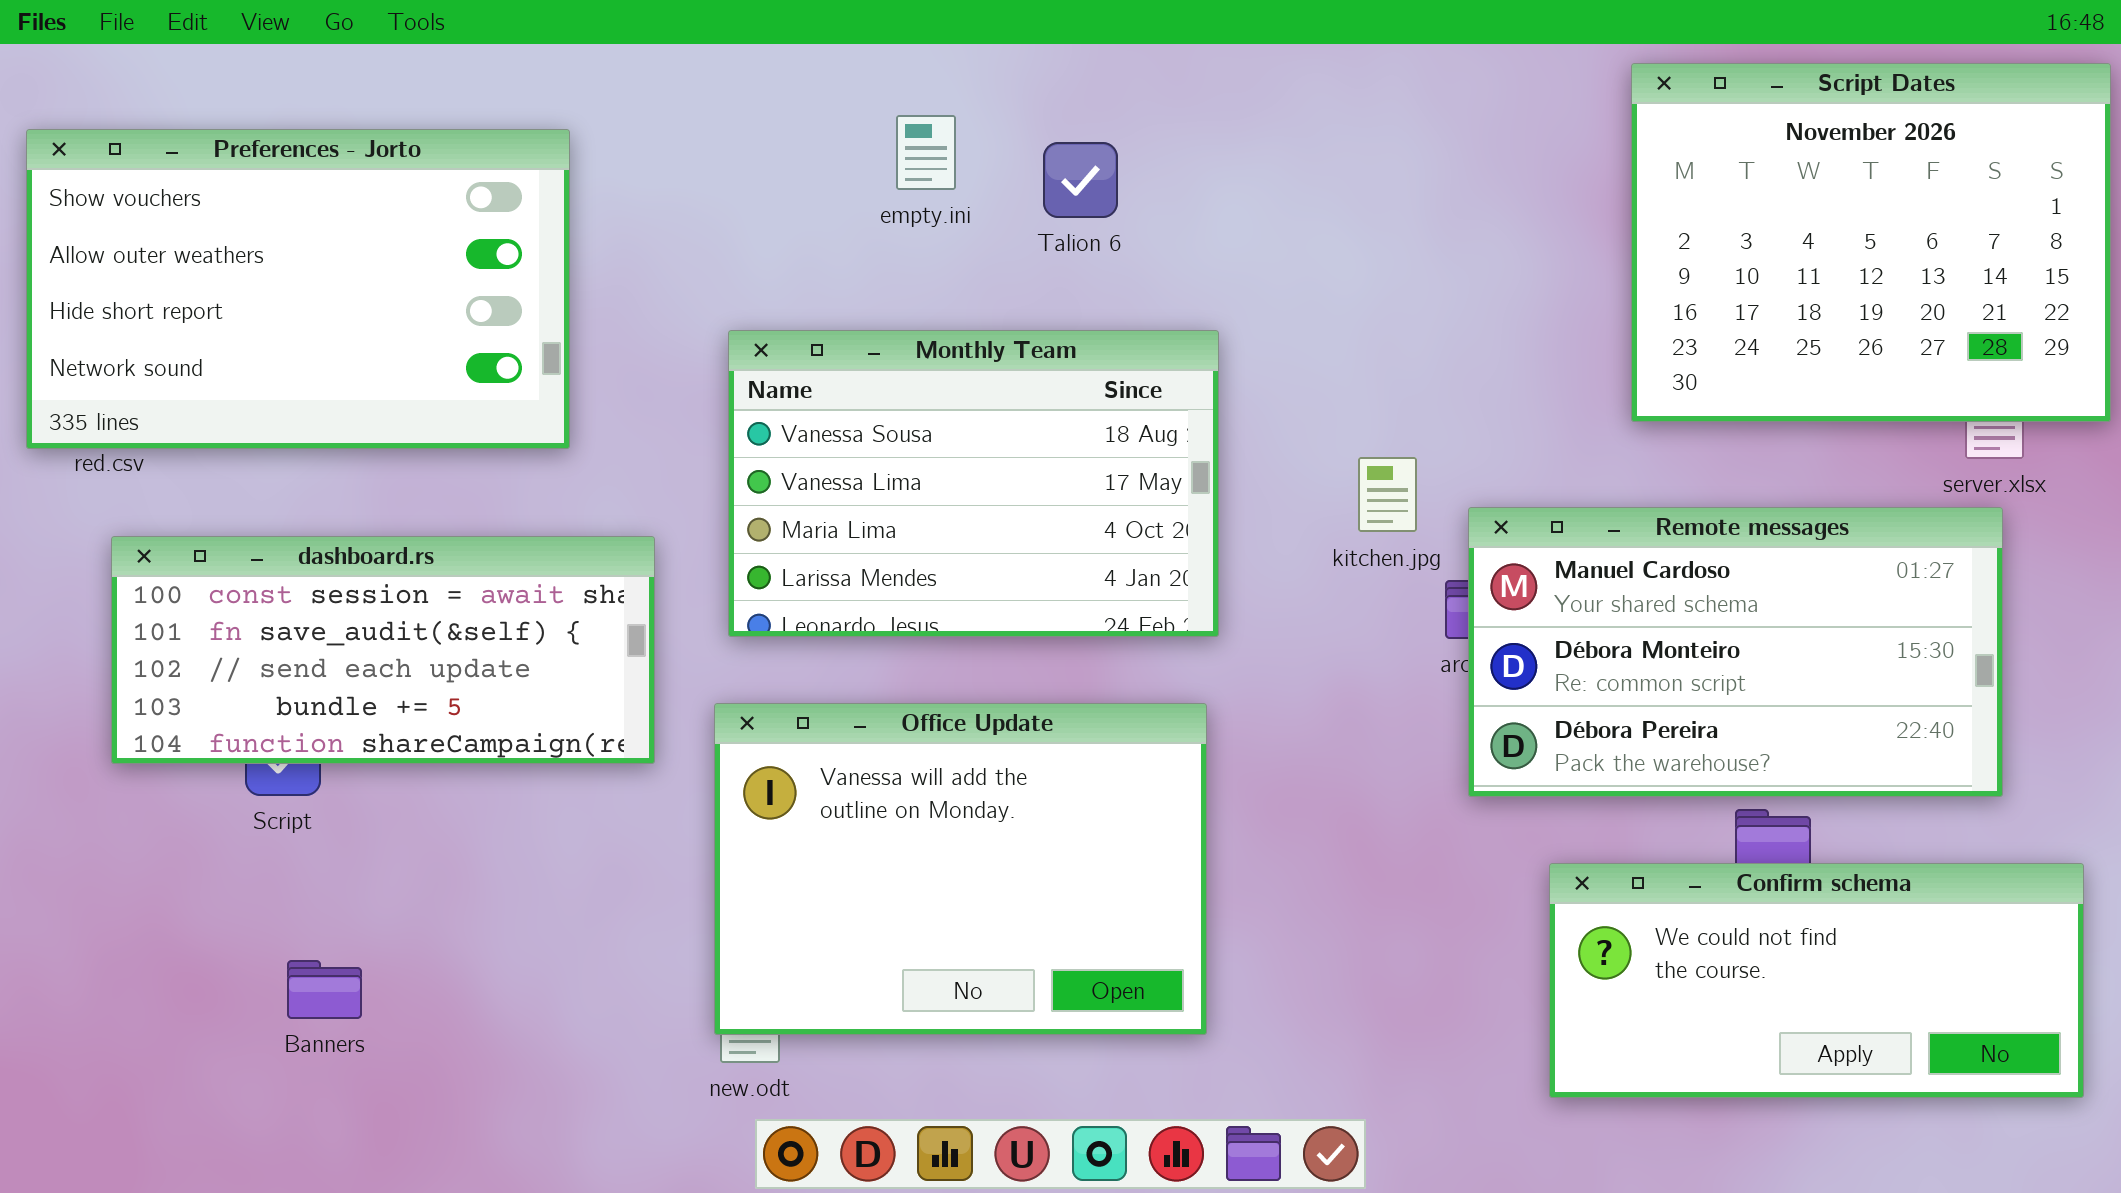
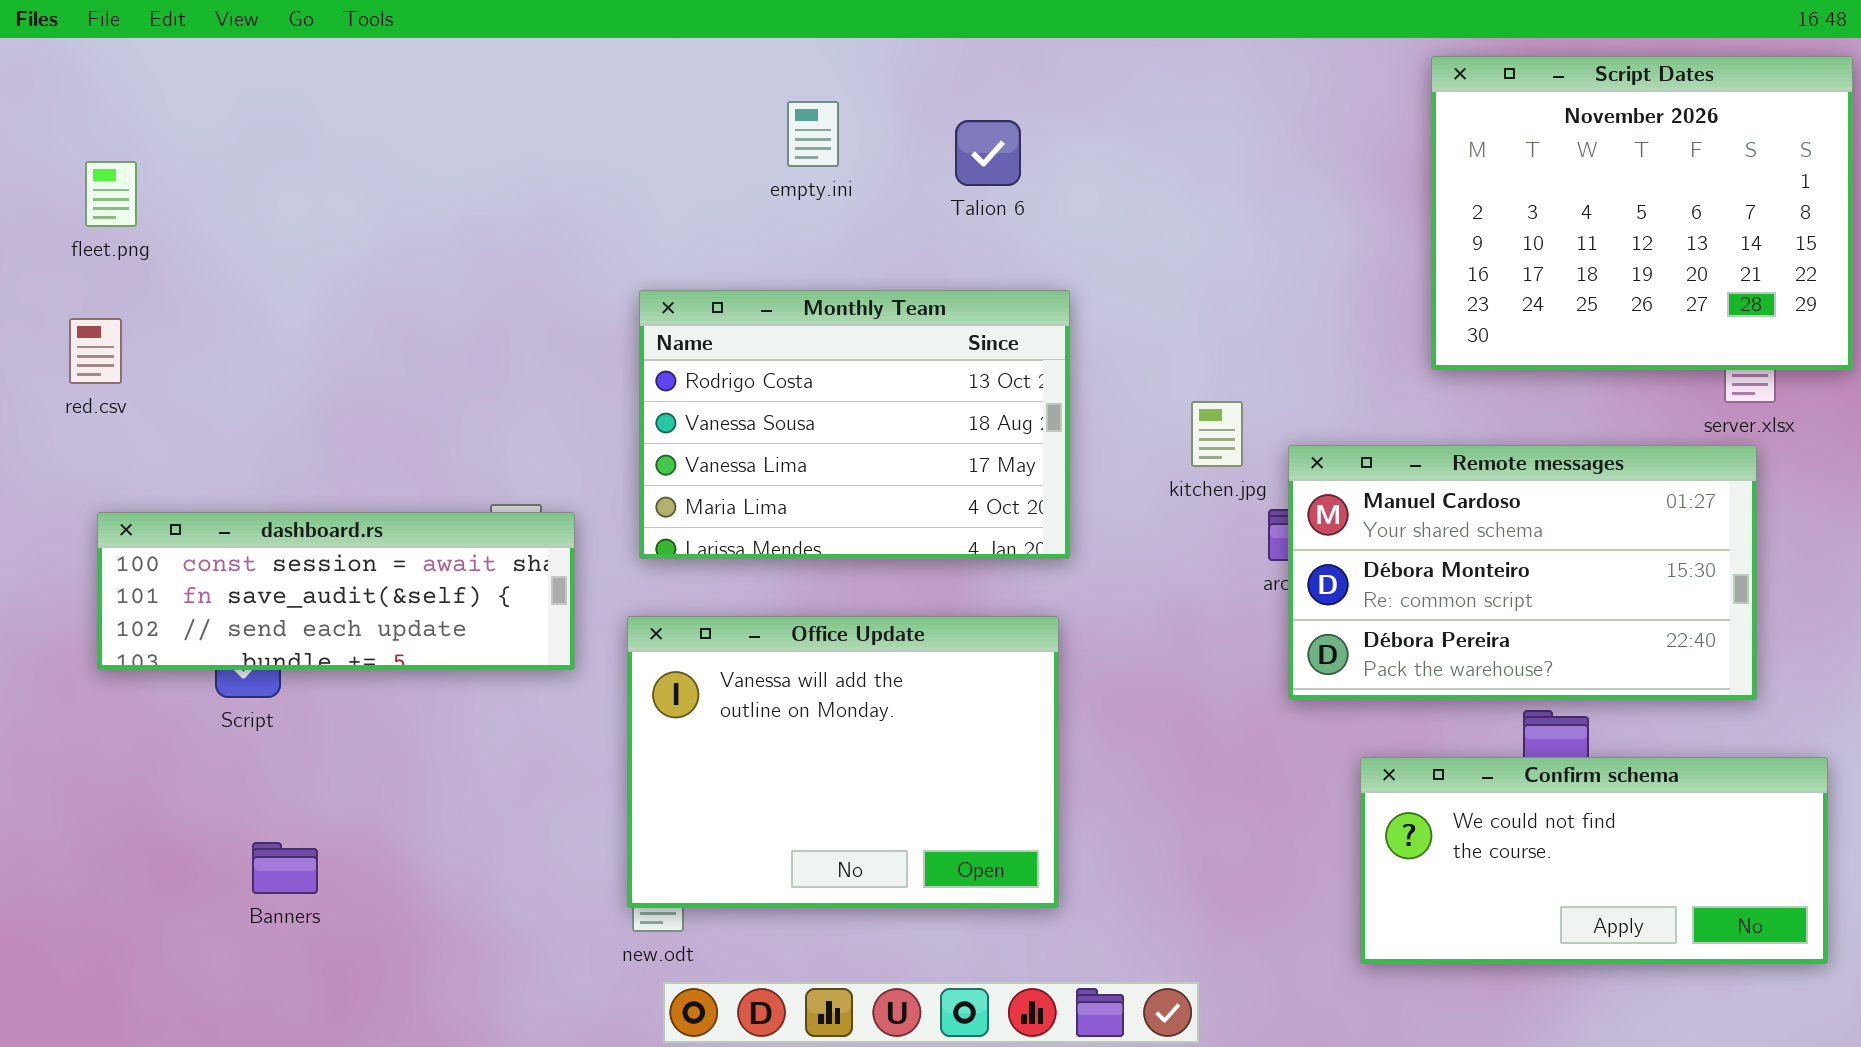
Preferences - Jorto: [26,129,570,449] -> none, closed
Talion 6: [1043,142,1118,218] -> [955,120,1021,186], moved
Monthly Team: [728,330,1219,637] -> [639,290,1070,559], scrolled up 1 row
dashboard.rs: [111,536,655,764] -> [97,512,575,670], resized

